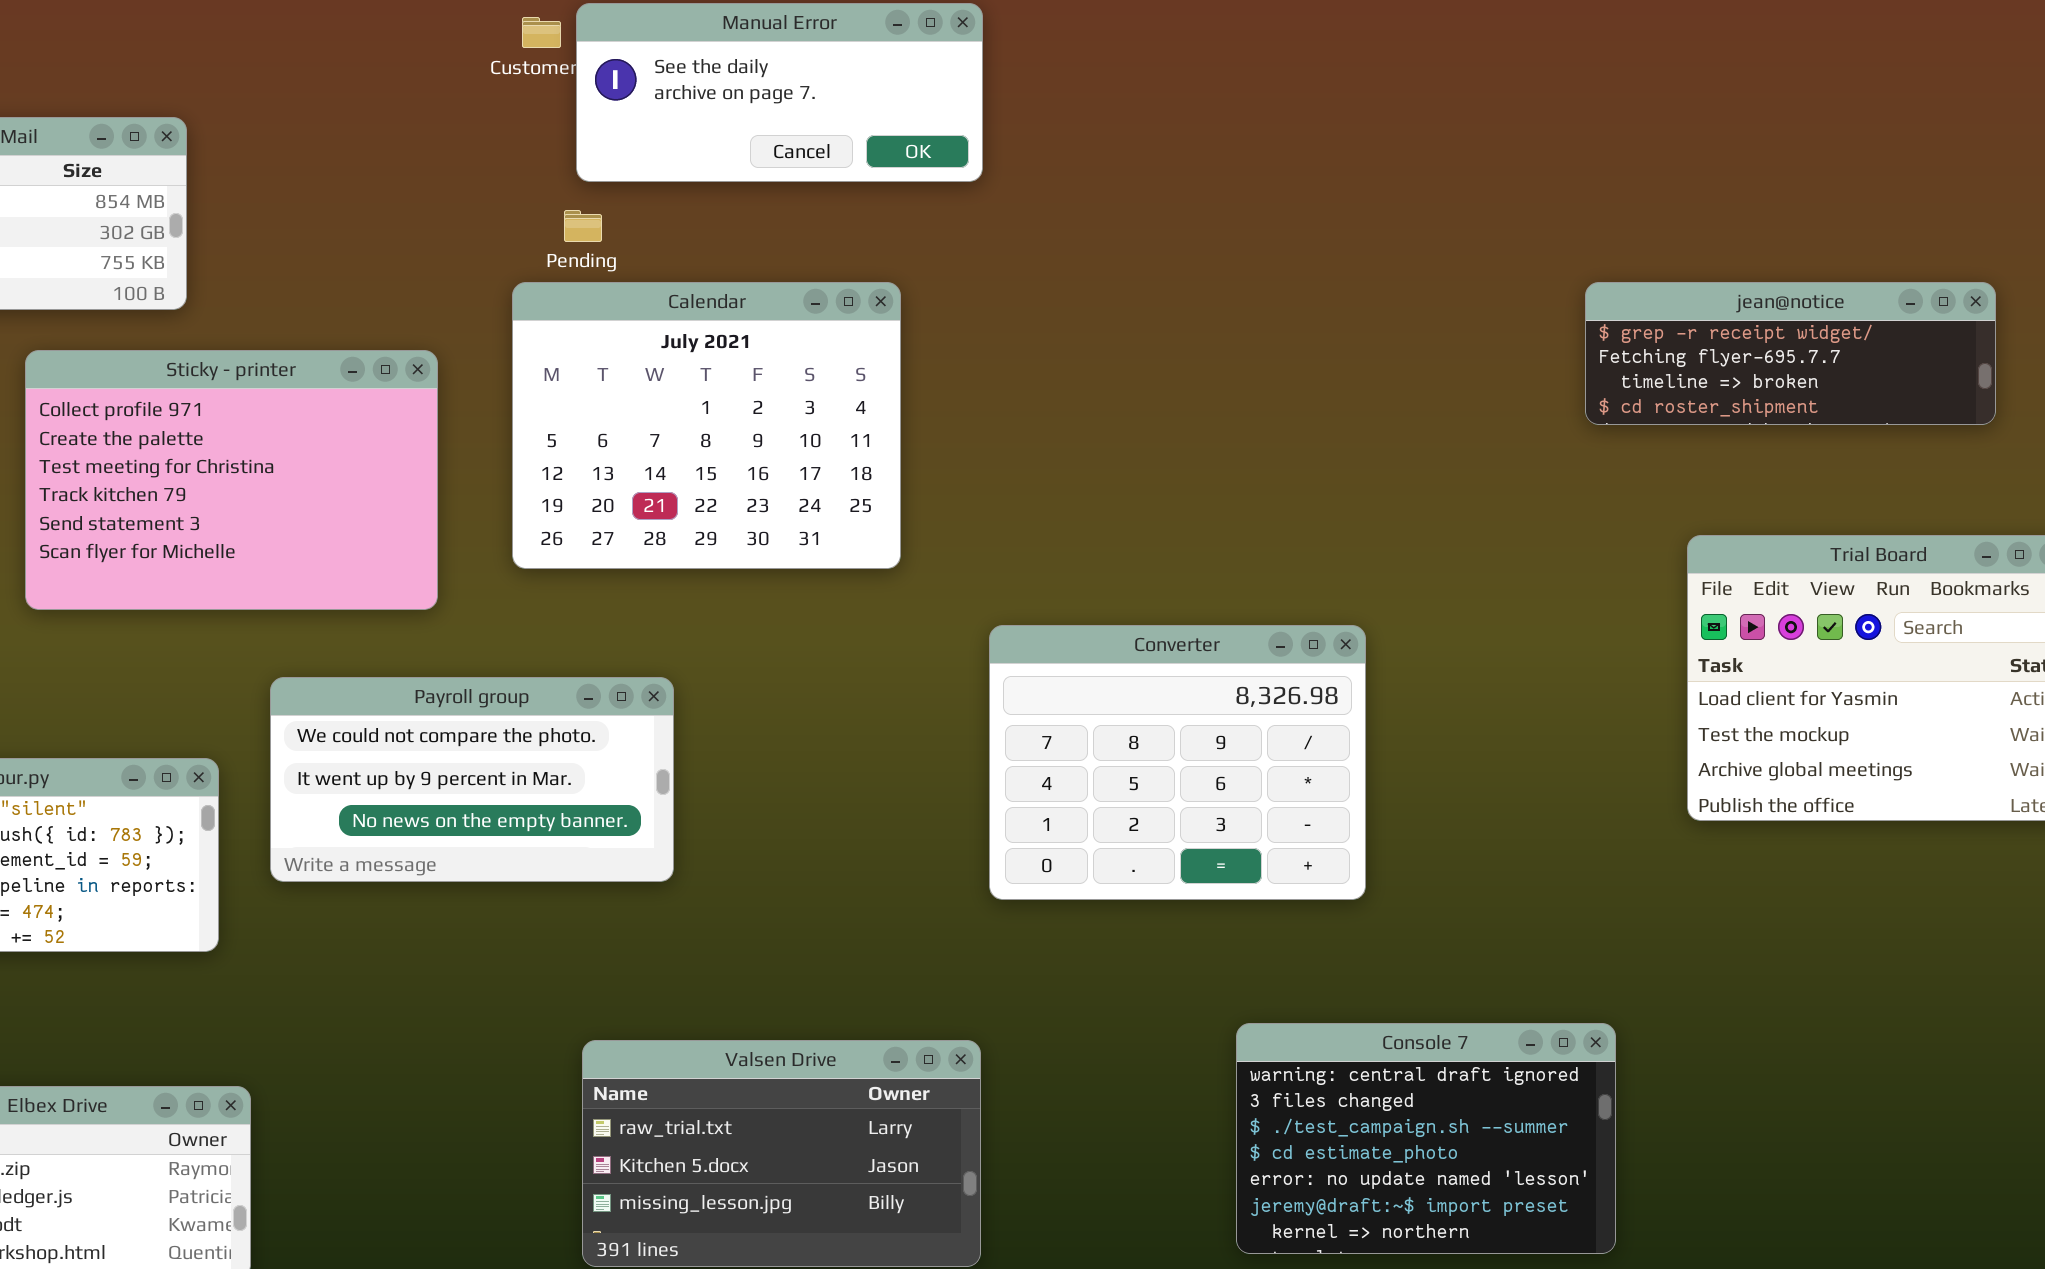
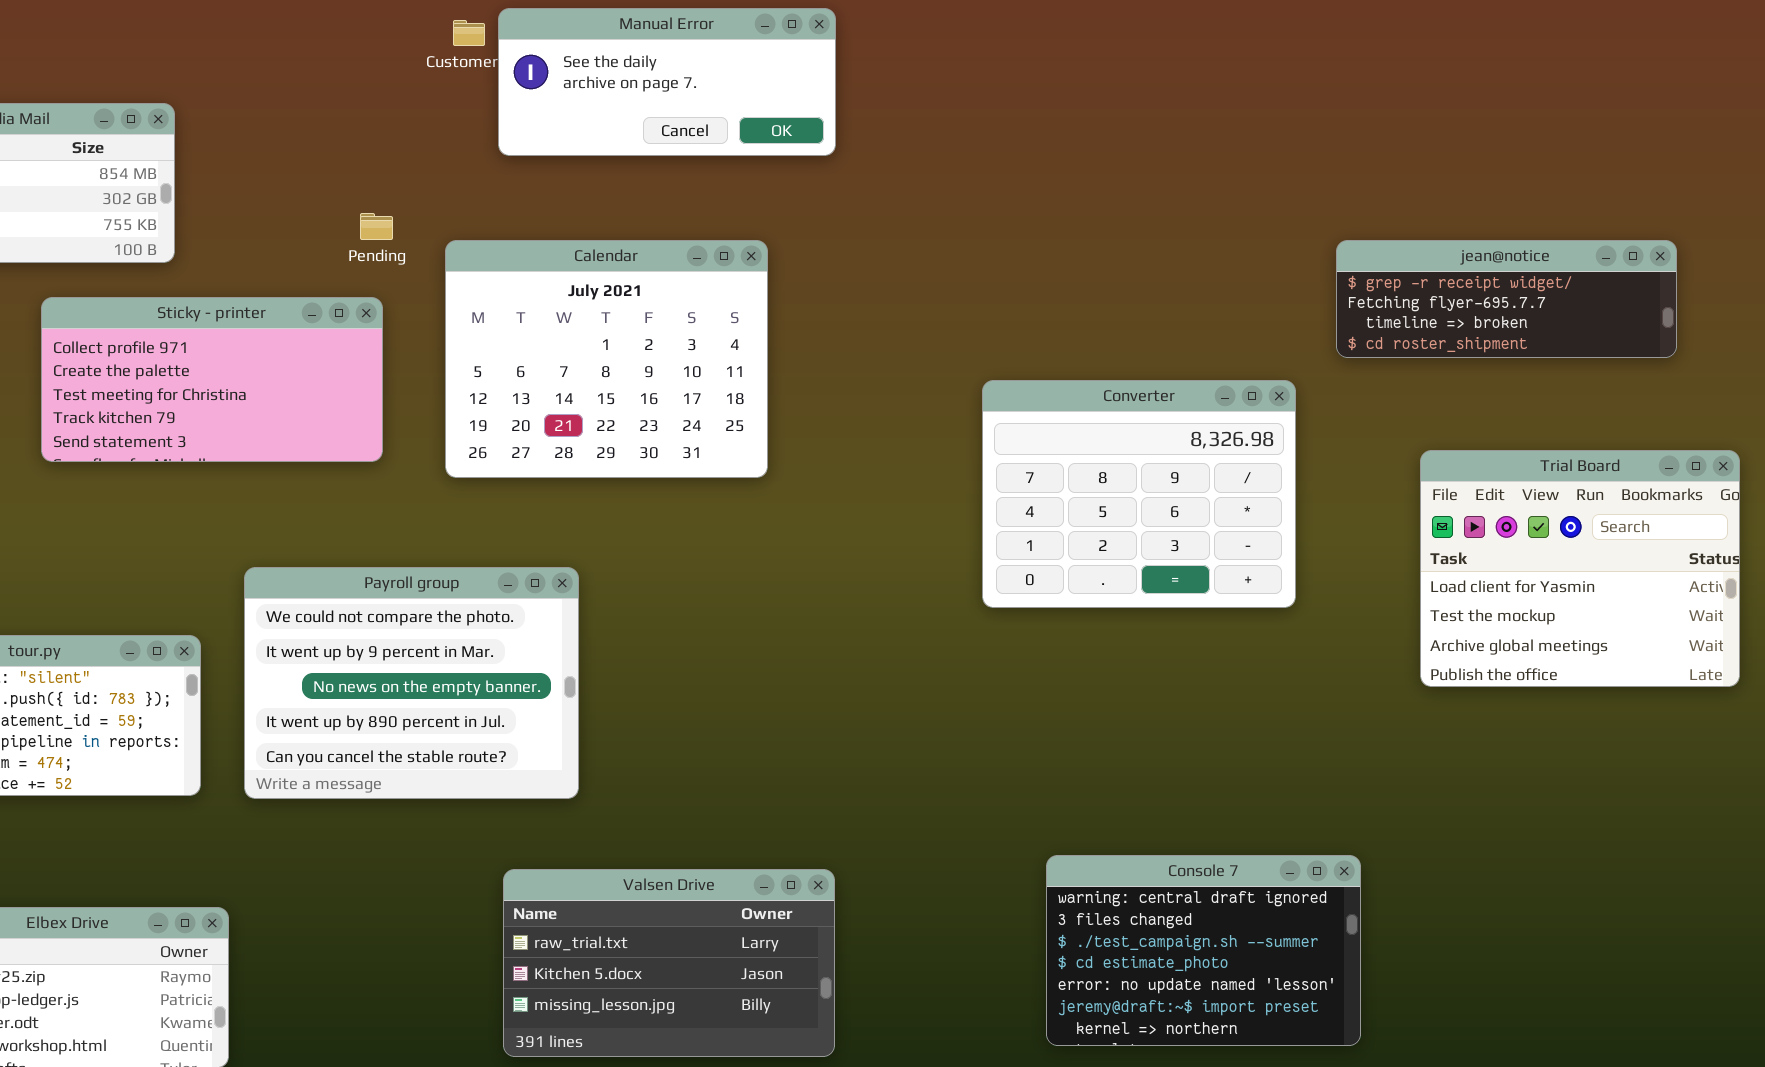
Pending: [564,210,602,242] -> [360,213,393,240], moved
Sticky - printer: [25,350,438,610] -> [41,297,383,462], resized
Converter: [989,625,1366,900] -> [982,380,1296,608], moved
Payroll group: [270,677,674,882] -> [244,567,579,799], resized

